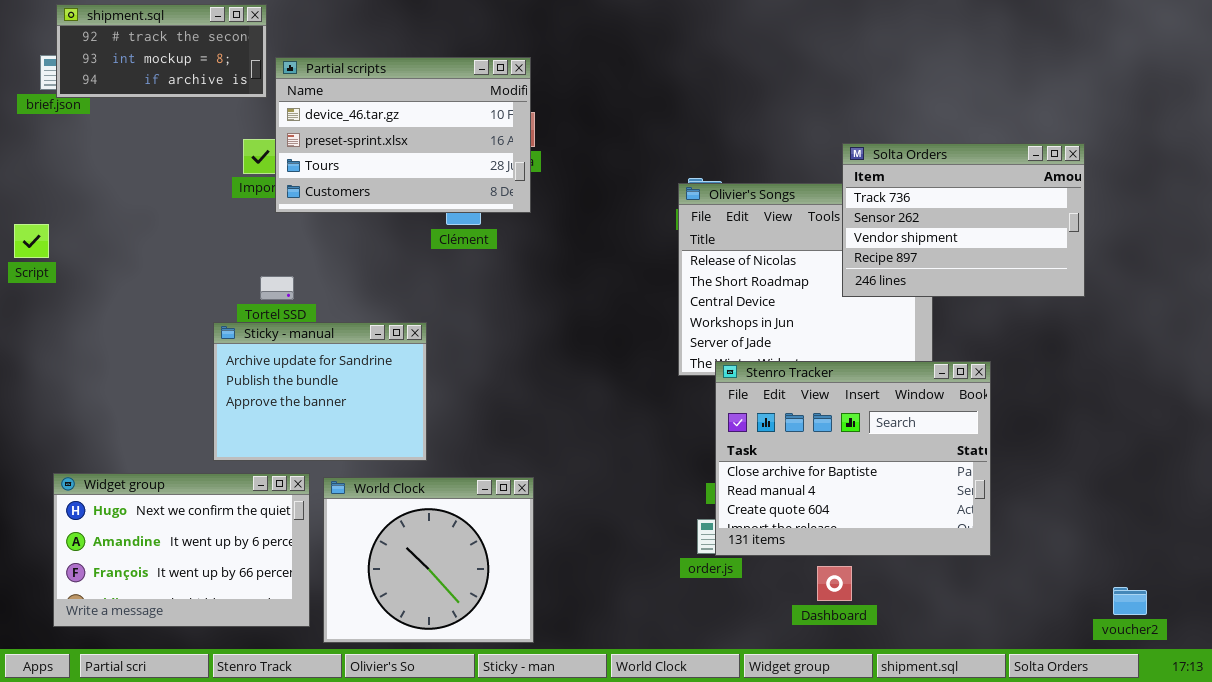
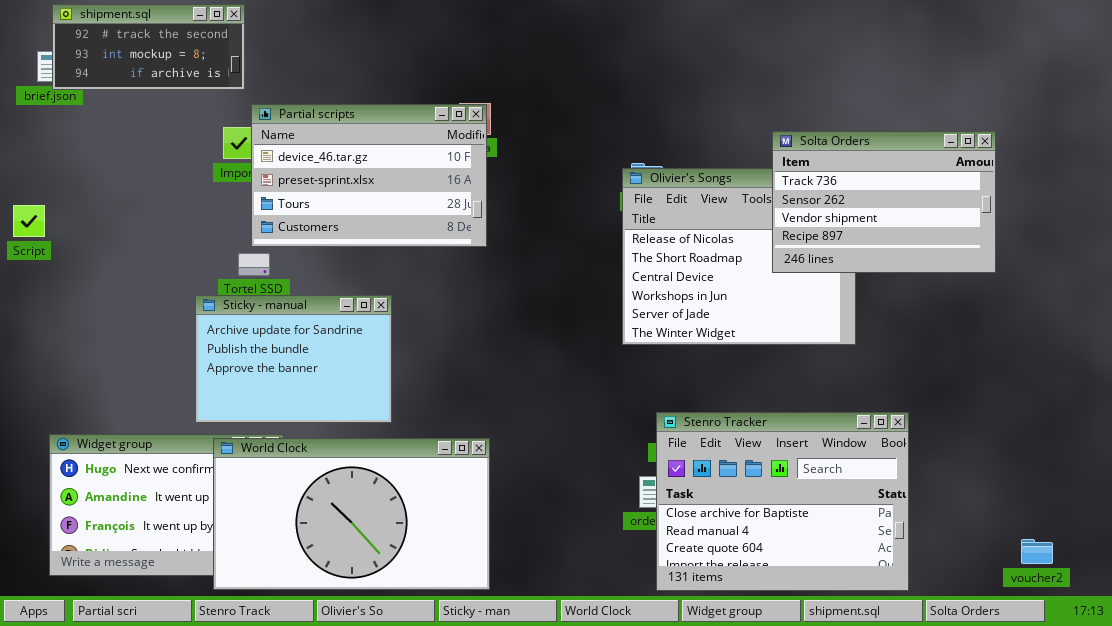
Partial scripts: [275,57,531,213] -> [251,104,487,247], moved
Stenro Tracker: [715,361,991,556] -> [656,412,909,591], moved
World Clock: [323,477,534,643] -> [213,438,490,590], resized

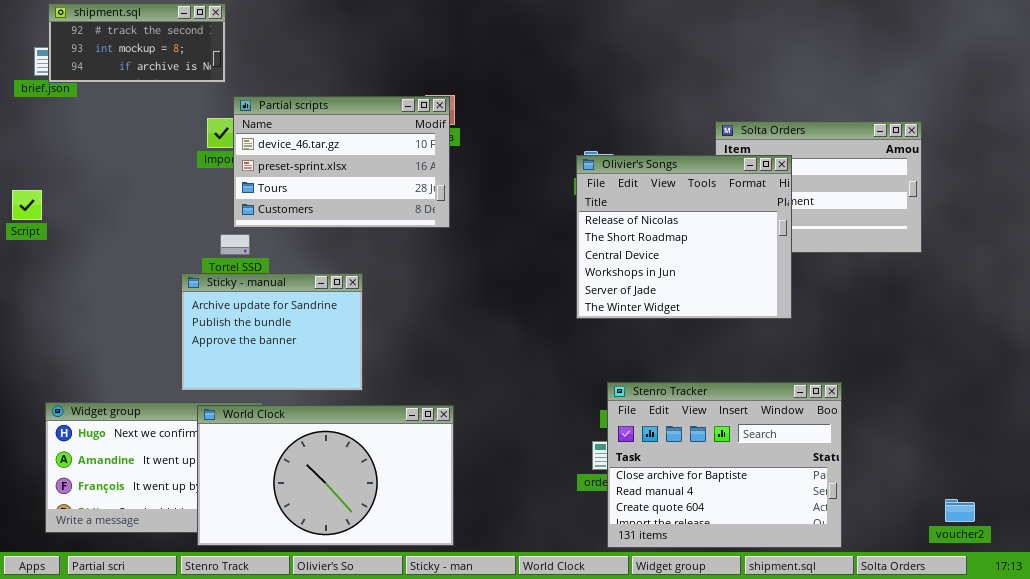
Olivier's Songs: [622,168,856,345] -> [576,155,792,319], raised

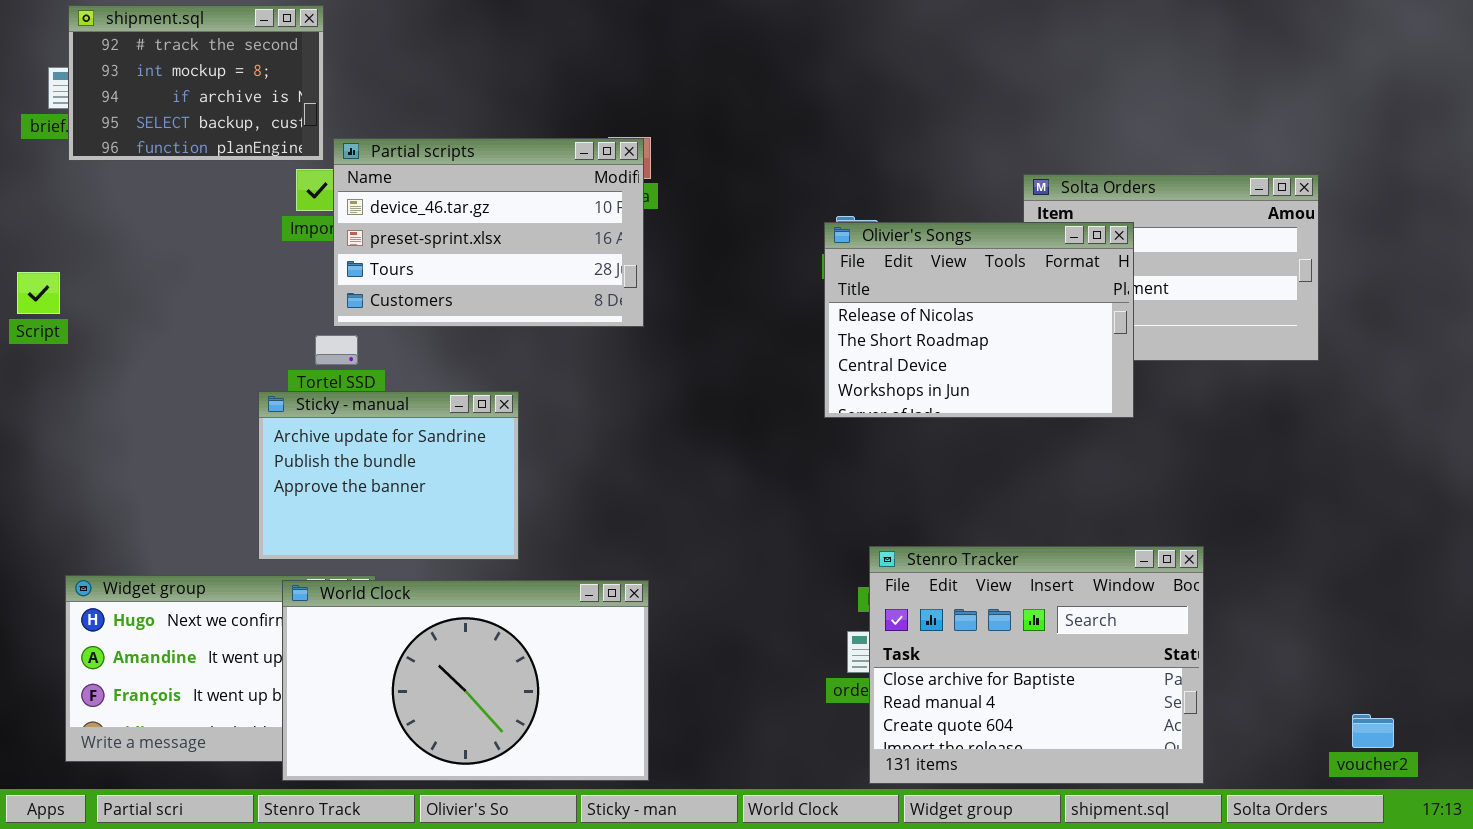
shipment.sql: [48,3,226,83] -> [68,5,324,161], resized
Olivier's Songs: [576,155,792,319] -> [824,222,1134,418], resized

